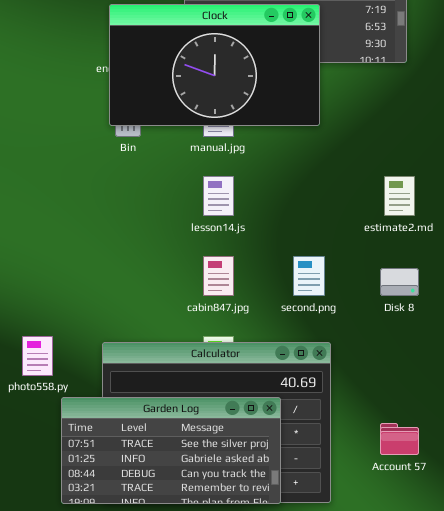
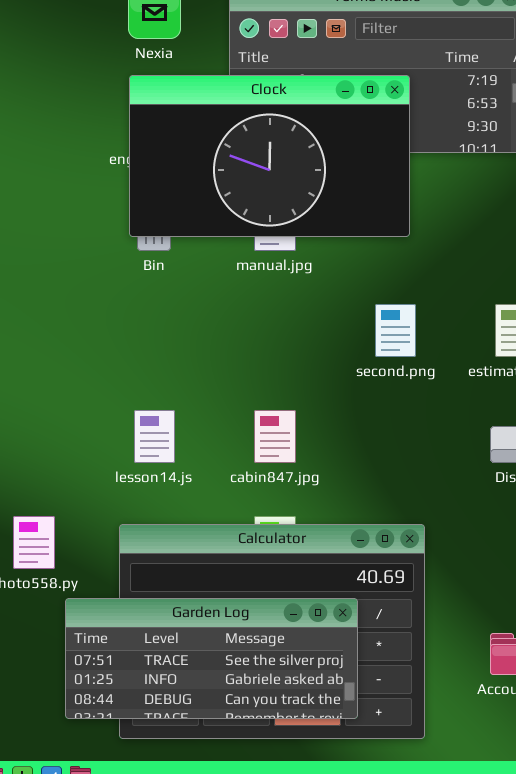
lesson14.js: [203,176,234,216] -> [134,410,175,463], moved
second.png: [293,256,325,296] -> [375,304,416,357], moved
Garden Log: [61,397,281,504] -> [65,598,358,719], resized

